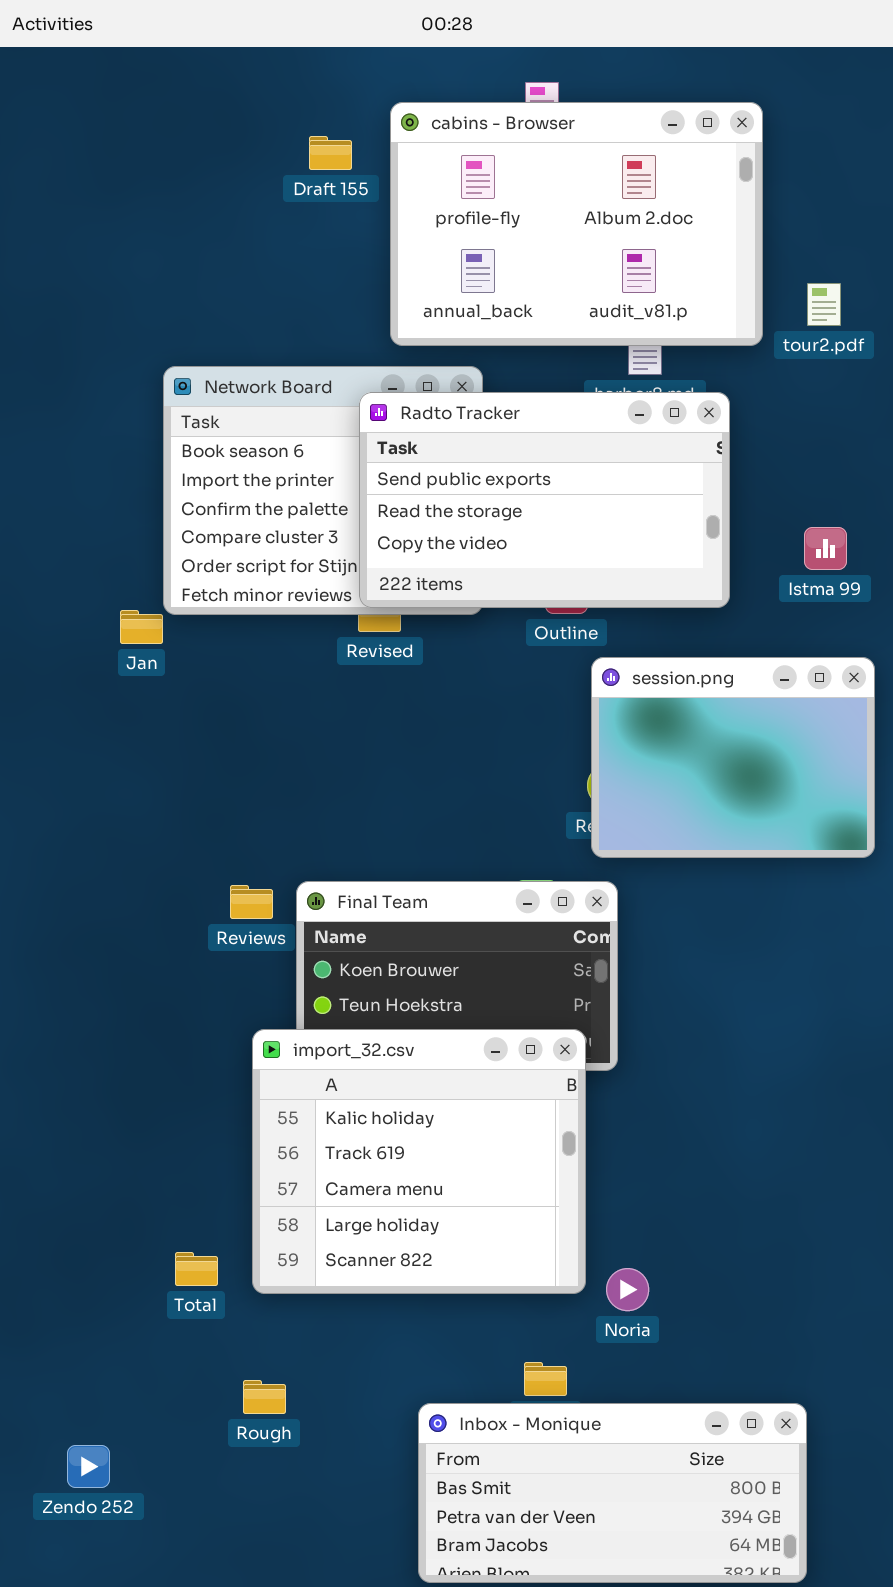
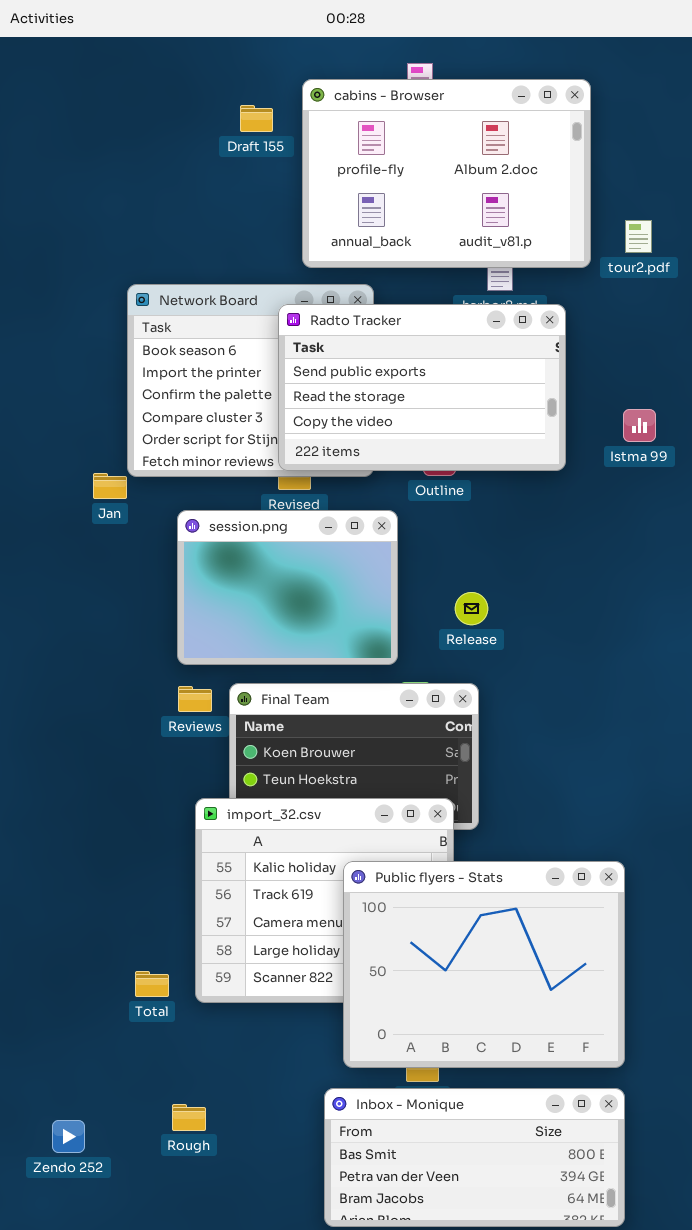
session.png: [591,657,875,858] -> [177,510,398,665], moved
Public flyers - Stats: none -> [343,861,625,1068], opened
Rough: [243,1380,286,1414] -> [172,1104,206,1131], moved

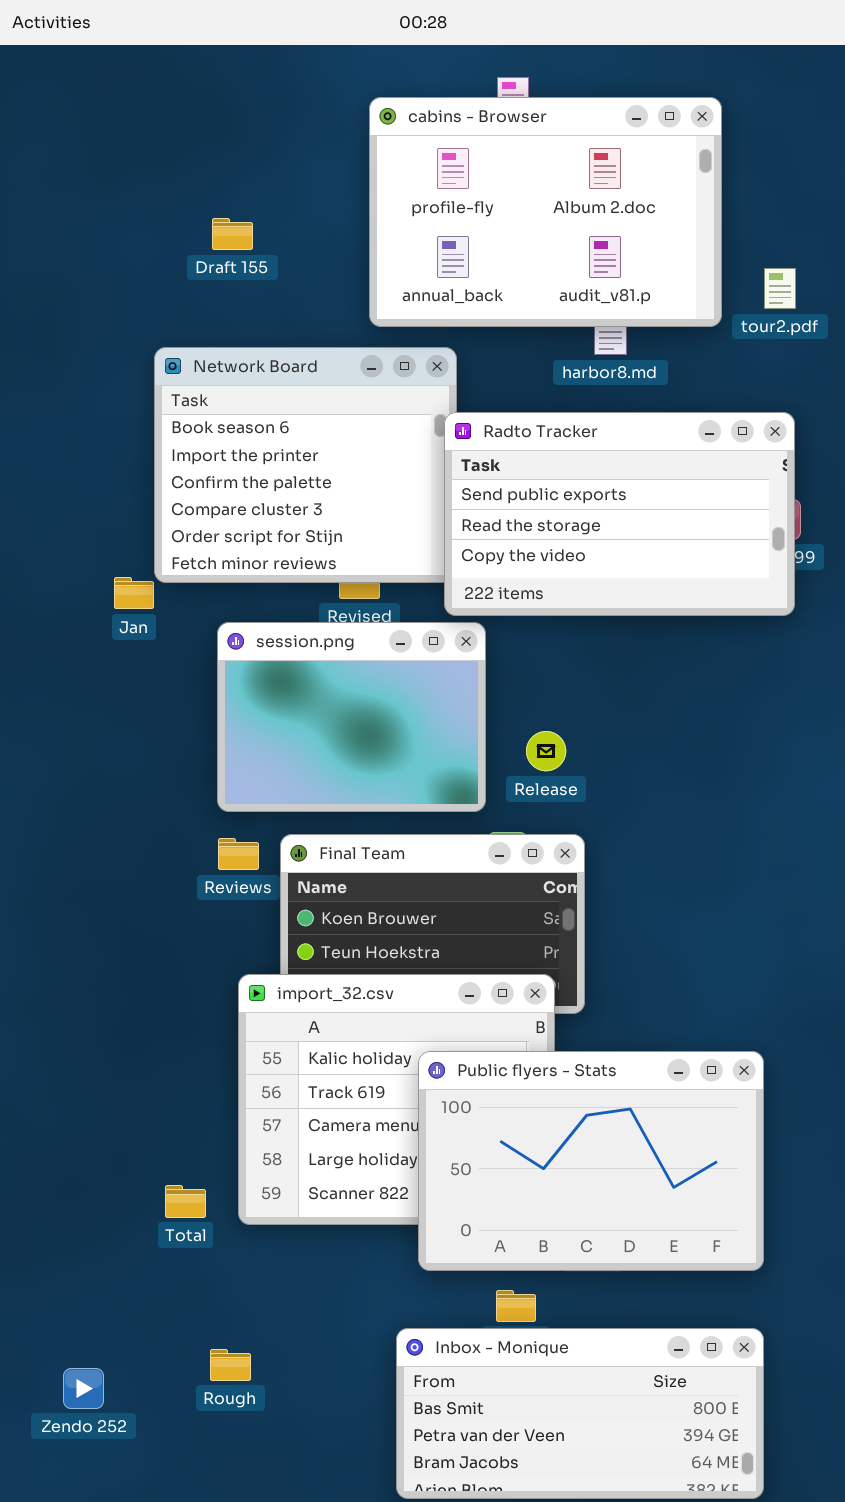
Draft 155: [240,105,273,132] -> [212,218,253,250], moved
Radto Tracker: [278,304,566,471] -> [444,412,795,616], moved
Release: [455,592,488,625] -> [526,731,566,771], moved
Public flyers - Stats: [343,861,625,1068] -> [418,1051,764,1271], resized

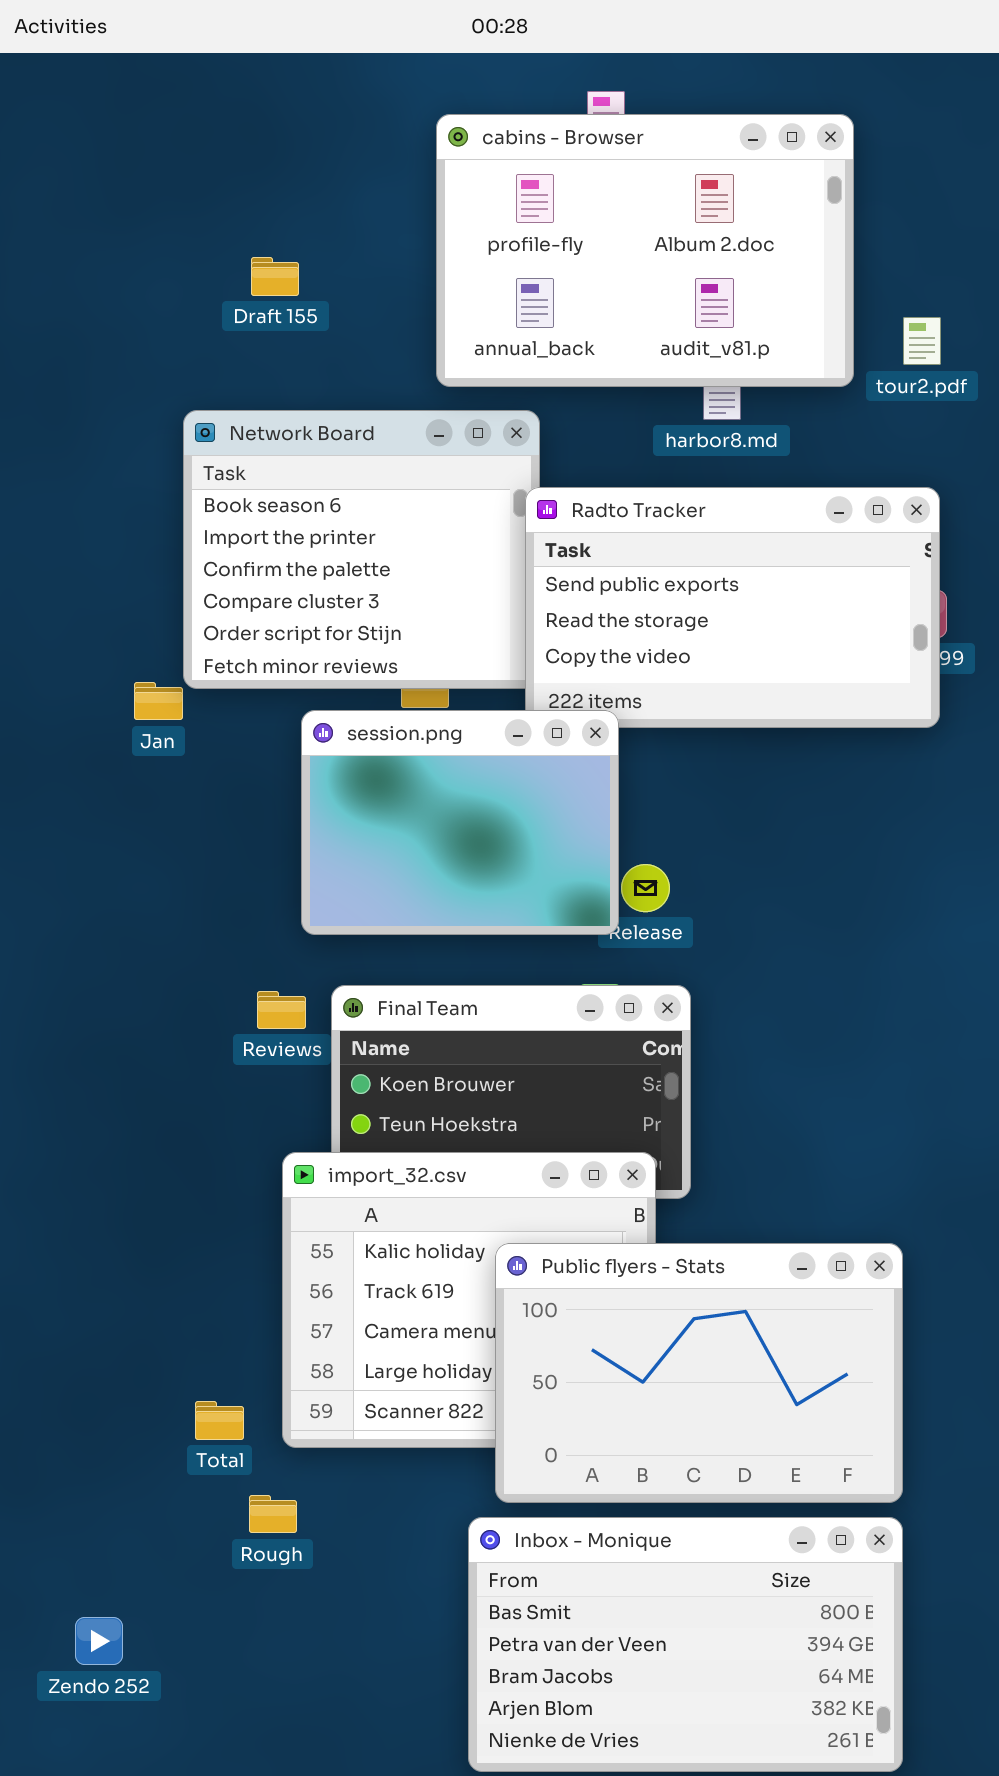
session.png: [217,622,486,812] -> [301,710,619,935], moved
Inbox - Monique: [396,1328,764,1499] -> [468,1517,903,1772], resized
Rough: [210,1349,251,1381] -> [249,1495,297,1533], moved

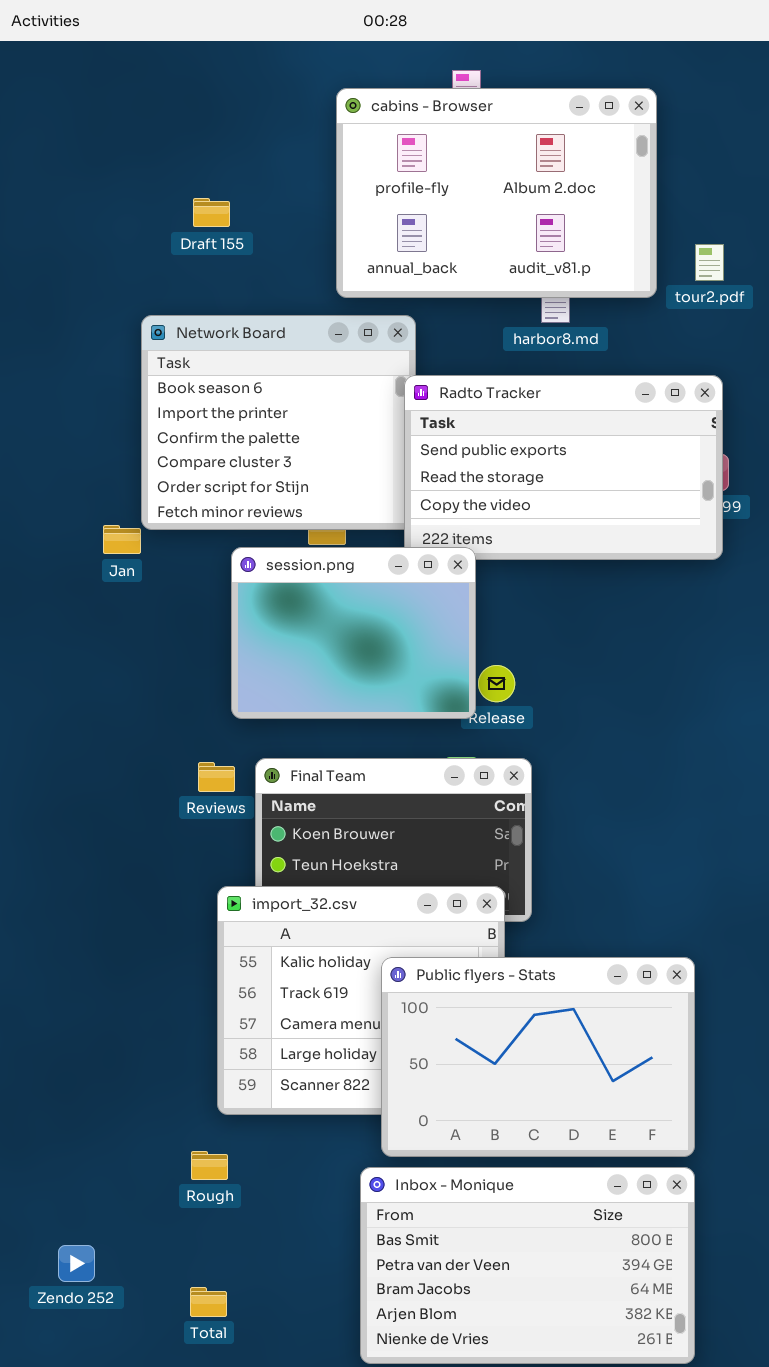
Total: [195,1401,244,1440] -> [190,1287,227,1317], moved

